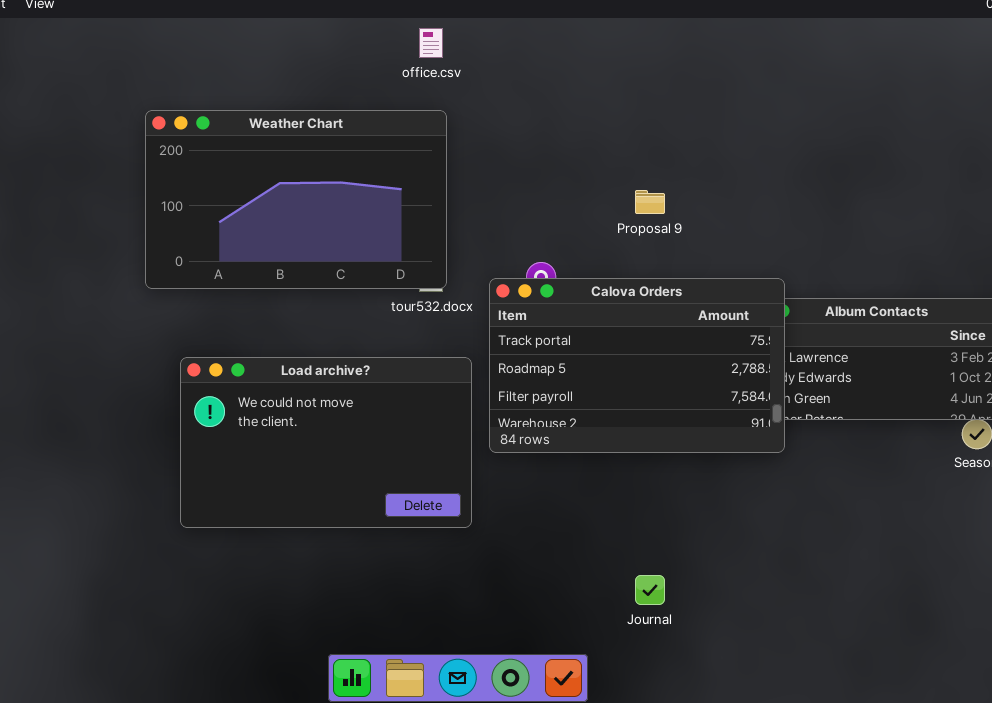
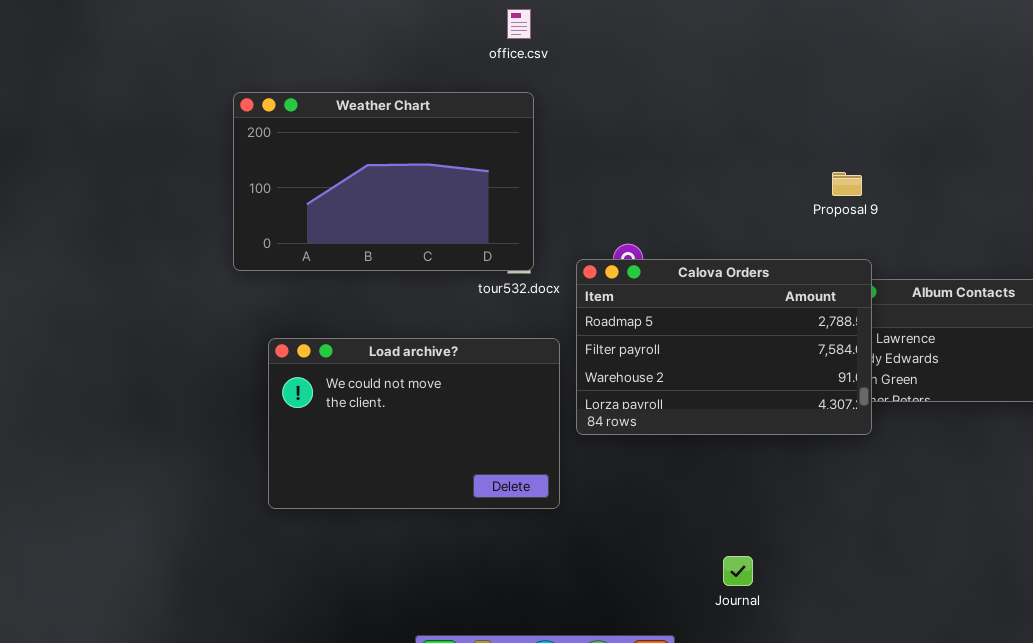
Proposal 9: [635,190,665,214] -> [832,172,862,196], moved
Calova Orders: [489,278,785,453] -> [576,259,872,435], scrolled down 1 row

